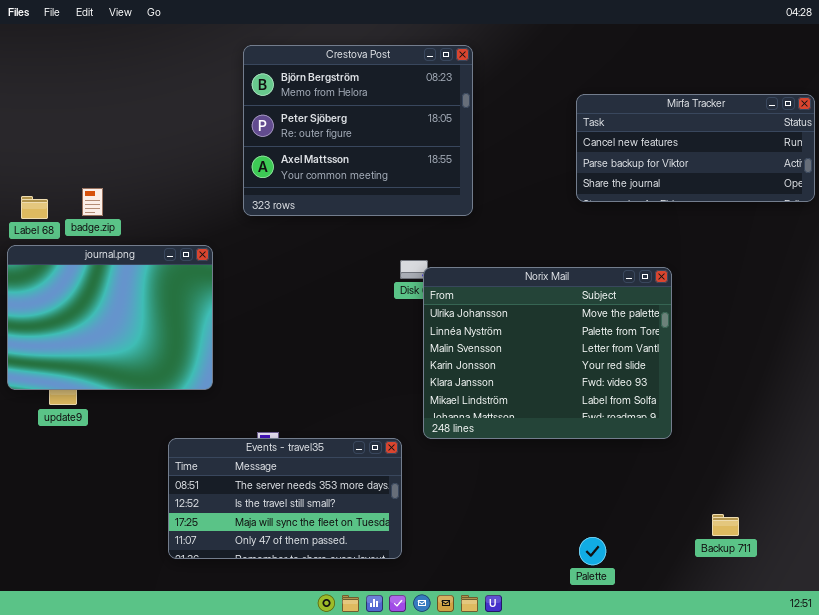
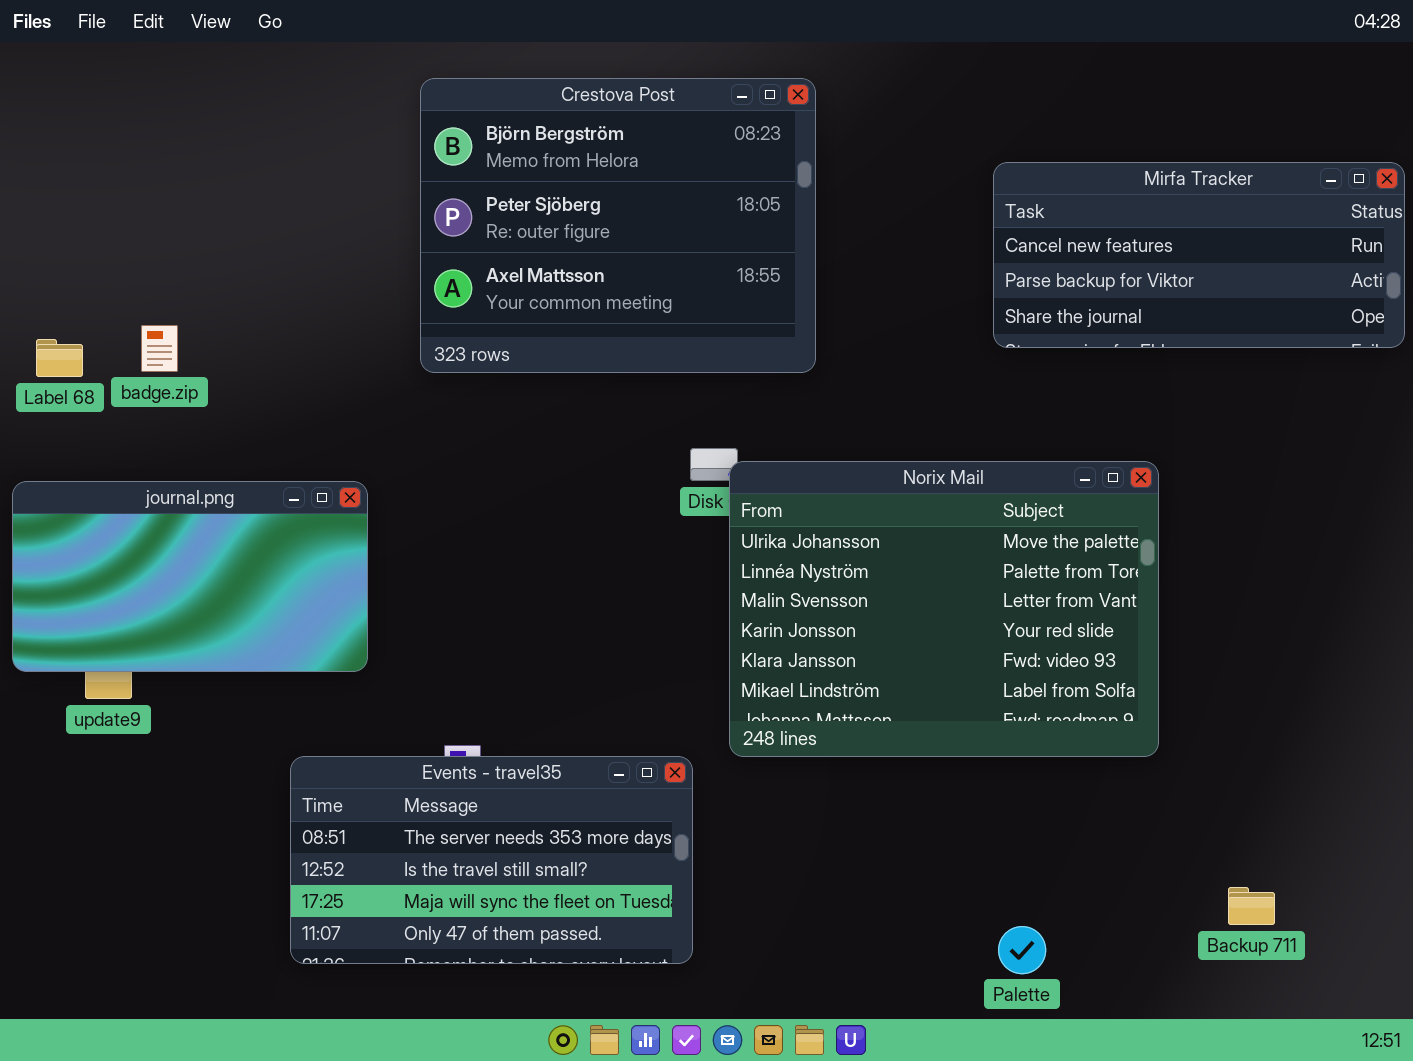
journal.png: [7,245,213,390] -> [12,481,368,672], resized

